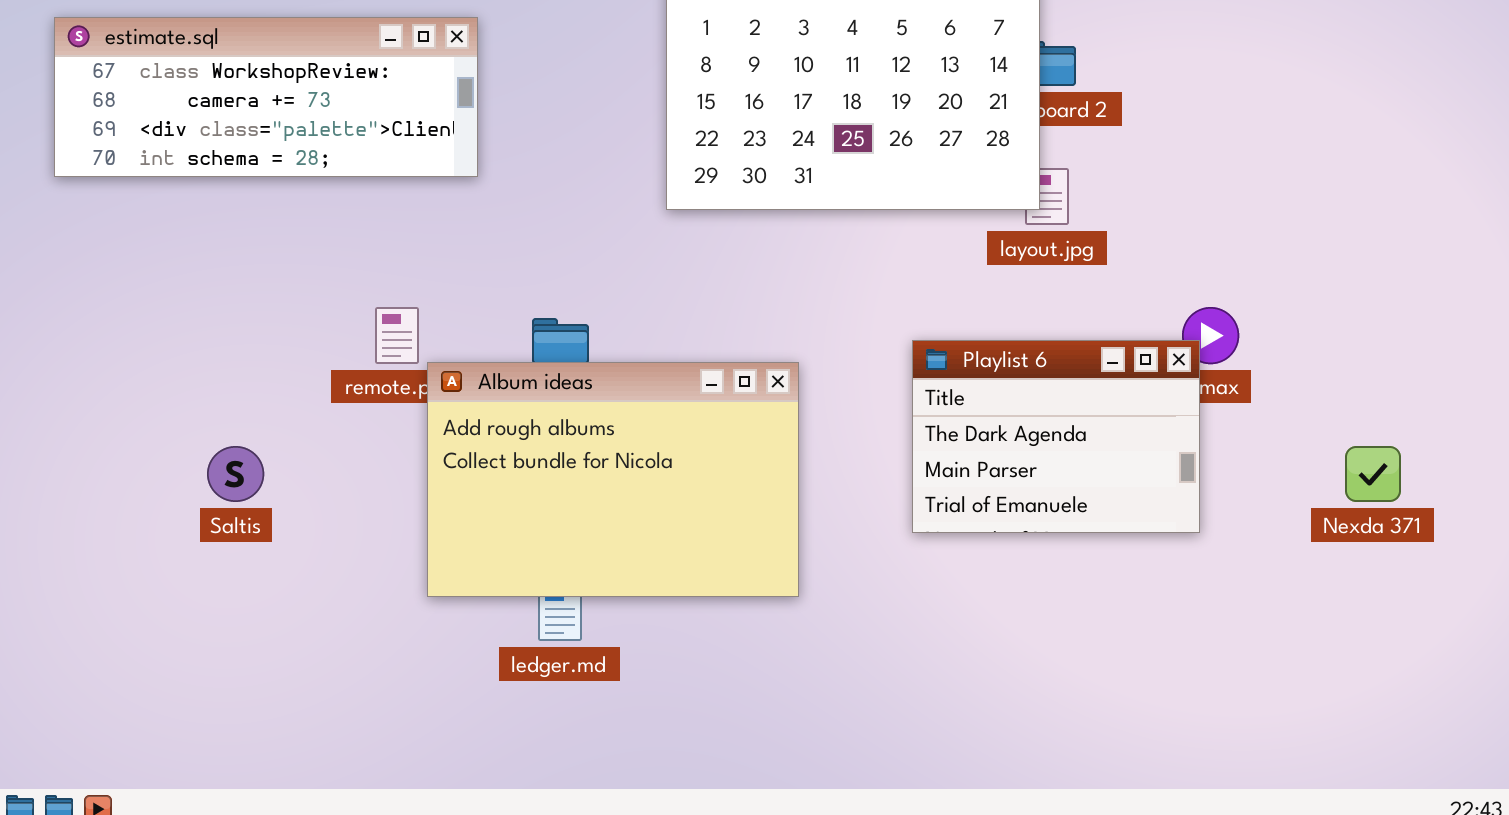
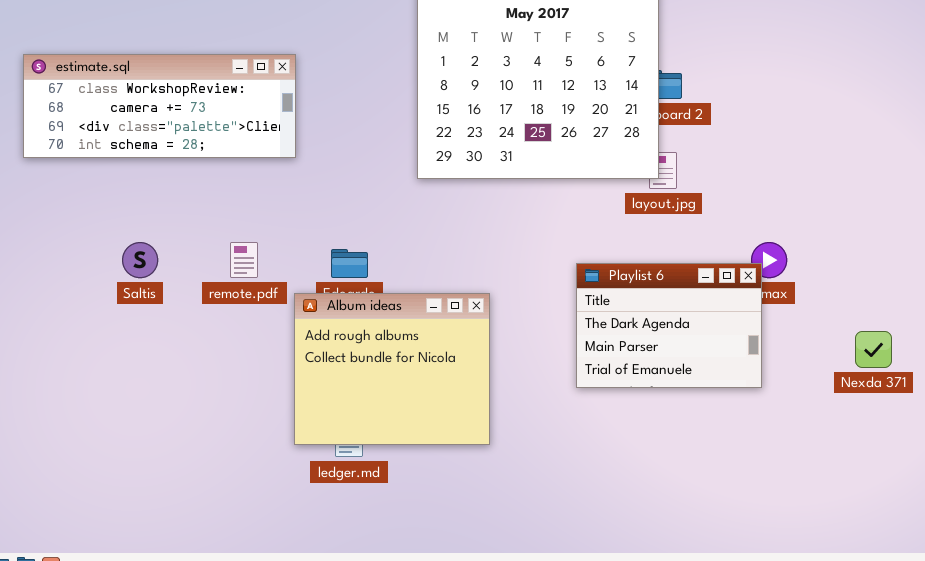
Album ideas: [427,362,799,597] -> [294,293,490,445], moved, resized
Saltis: [207,446,264,502] -> [122,242,158,278], moved

